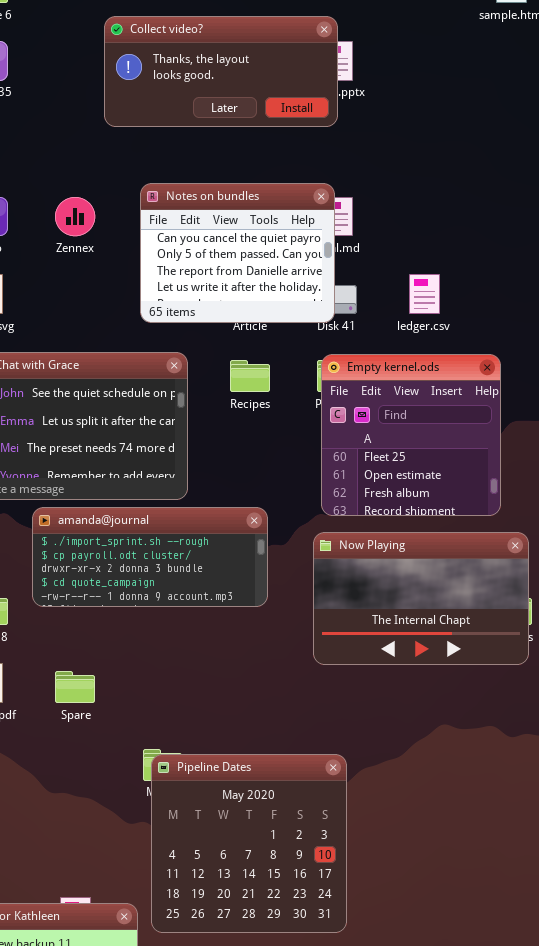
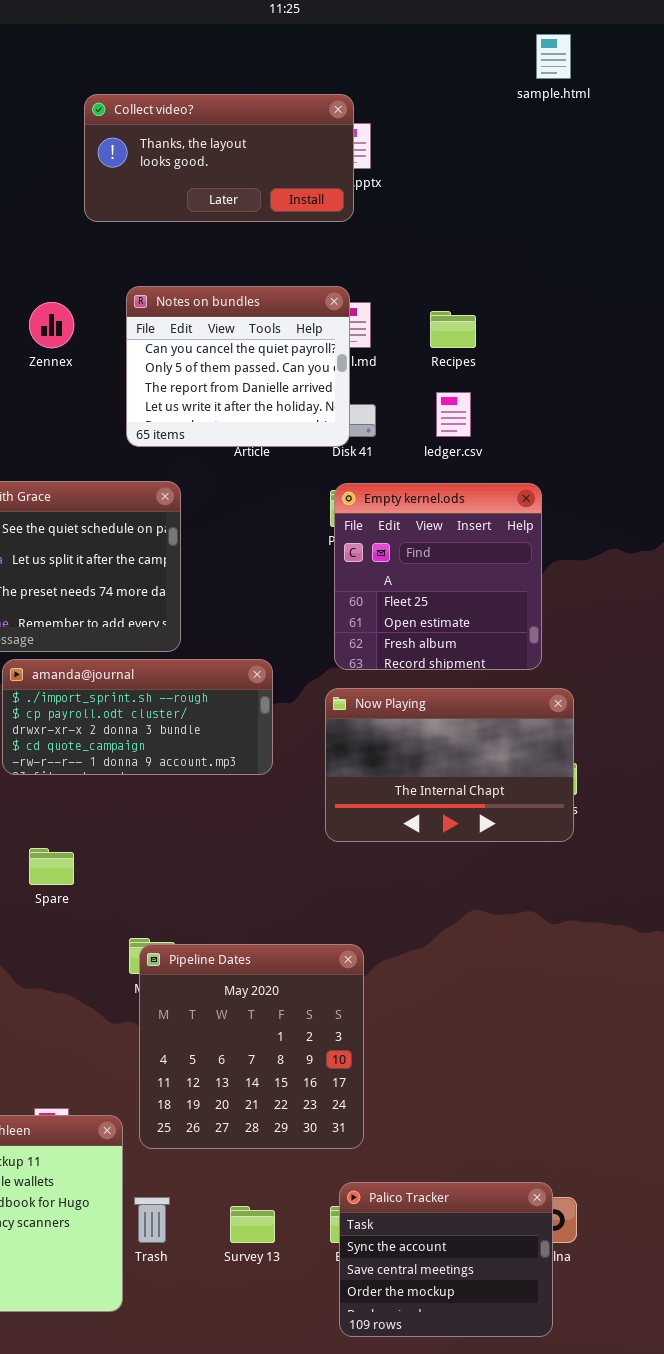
Recipes: [230,360,270,392] -> [430,311,476,348], moved

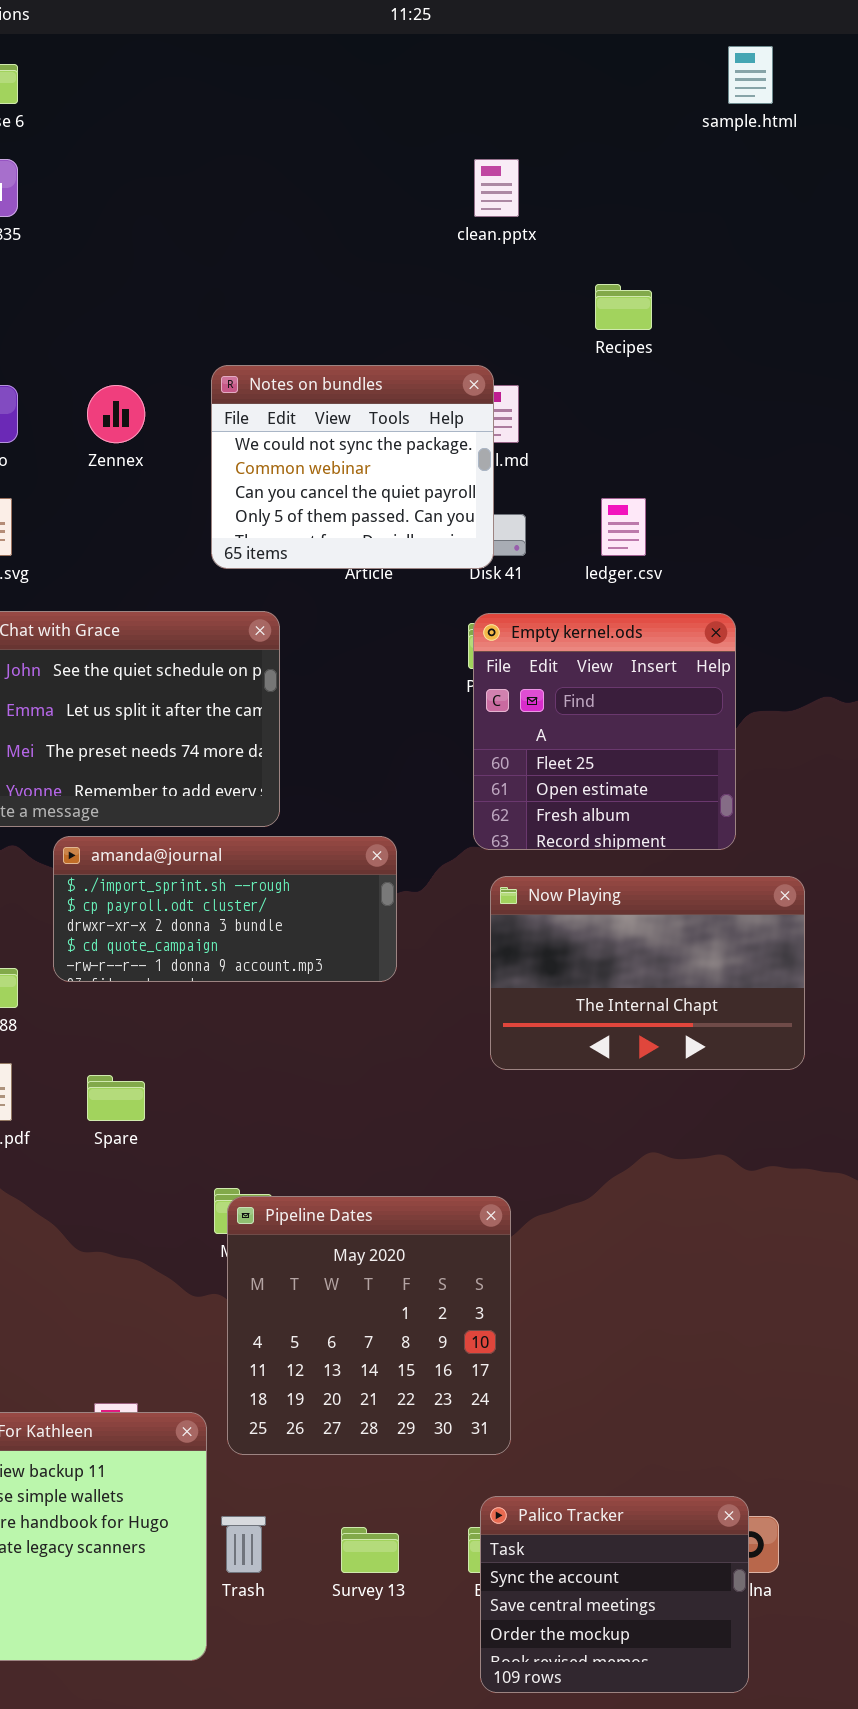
Collect video?: [84,94,354,222] -> none, closed
Notes on bundles: [126,286,350,447] -> [211,365,494,569], scrolled up 2 rows
Recipes: [430,311,476,348] -> [595,284,652,330], moved
Now Playing: [325,688,574,842] -> [490,876,805,1070], moved

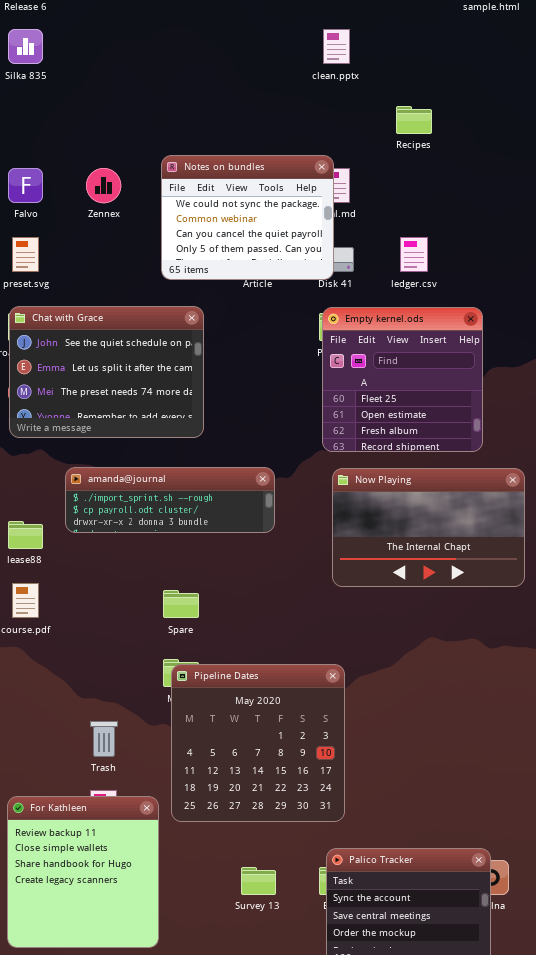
amanda@journal: [53,836,397,982] -> [65,467,275,533], resized
Spare: [87,1075,145,1121] -> [163,590,199,618], moved
Trash: [221,1516,266,1573] -> [90,721,118,757], moved

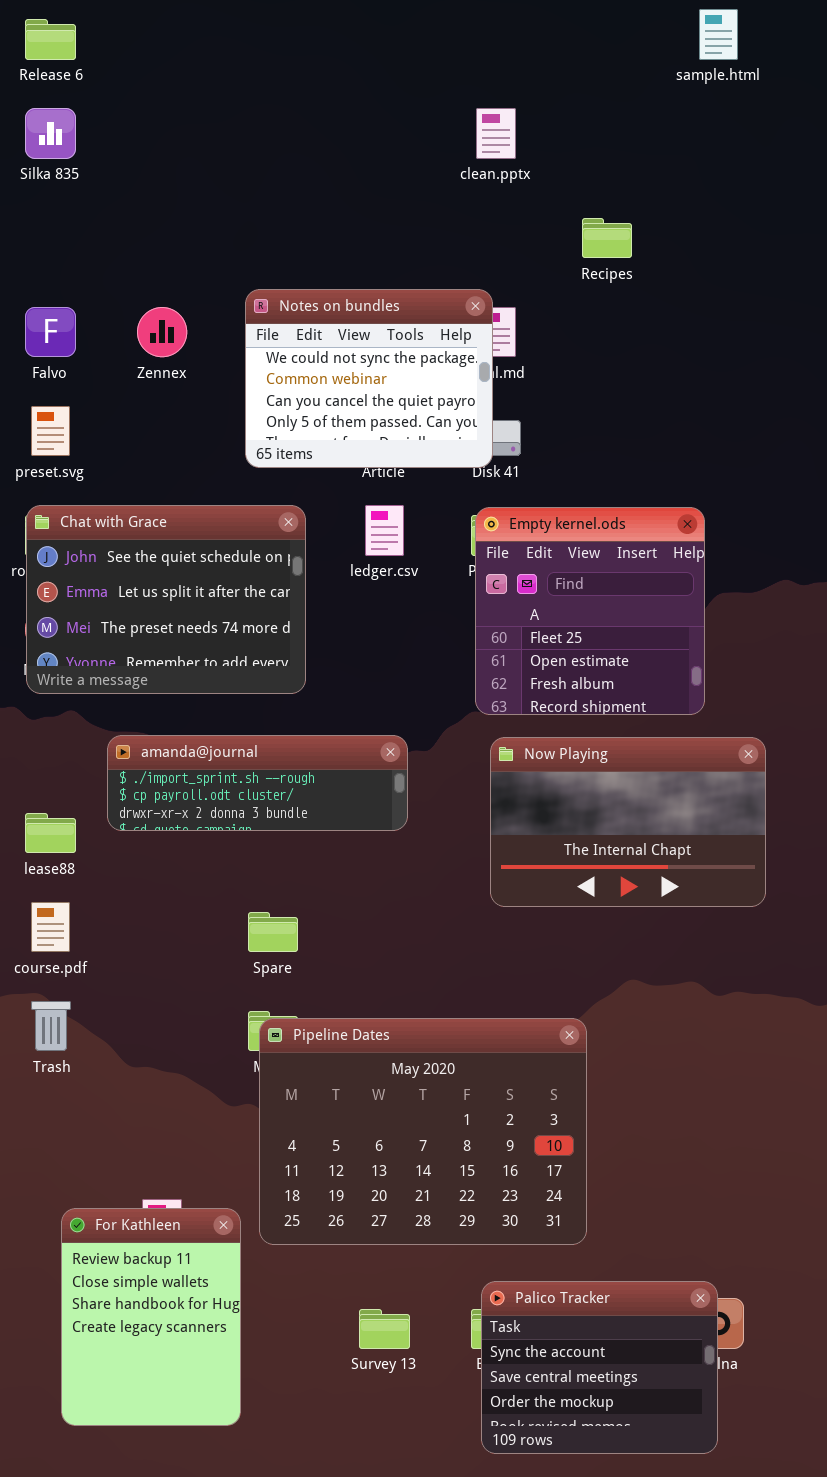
ledger.csv: [400,237,428,272] -> [365,505,404,556], moved
Pipeline Dates: [171,664,345,822] -> [259,1018,587,1245], resized
Trash: [90,721,118,757] -> [31,1001,71,1051], moved
For Kathleen: [7,796,159,948] -> [61,1208,241,1426], resized

